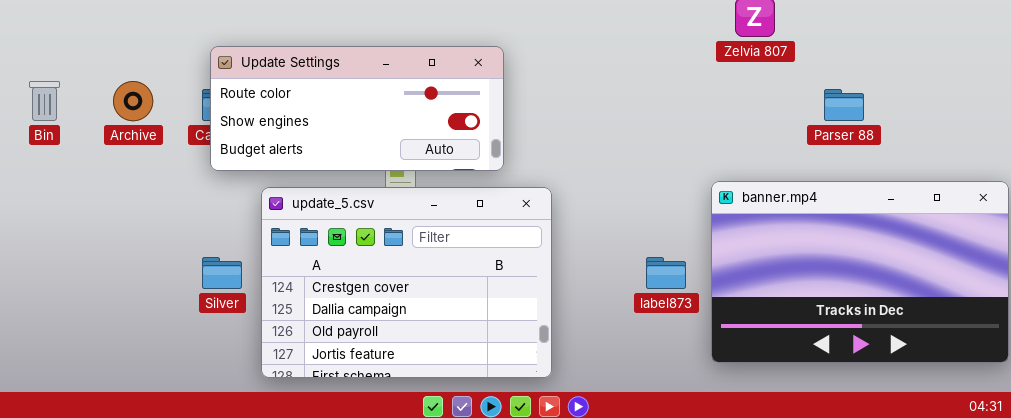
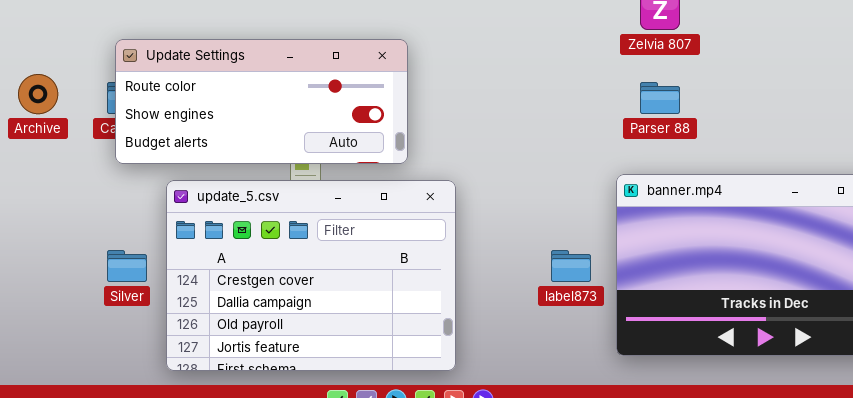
Parser 88: [824,89,864,121] -> [640,82,680,114], moved

